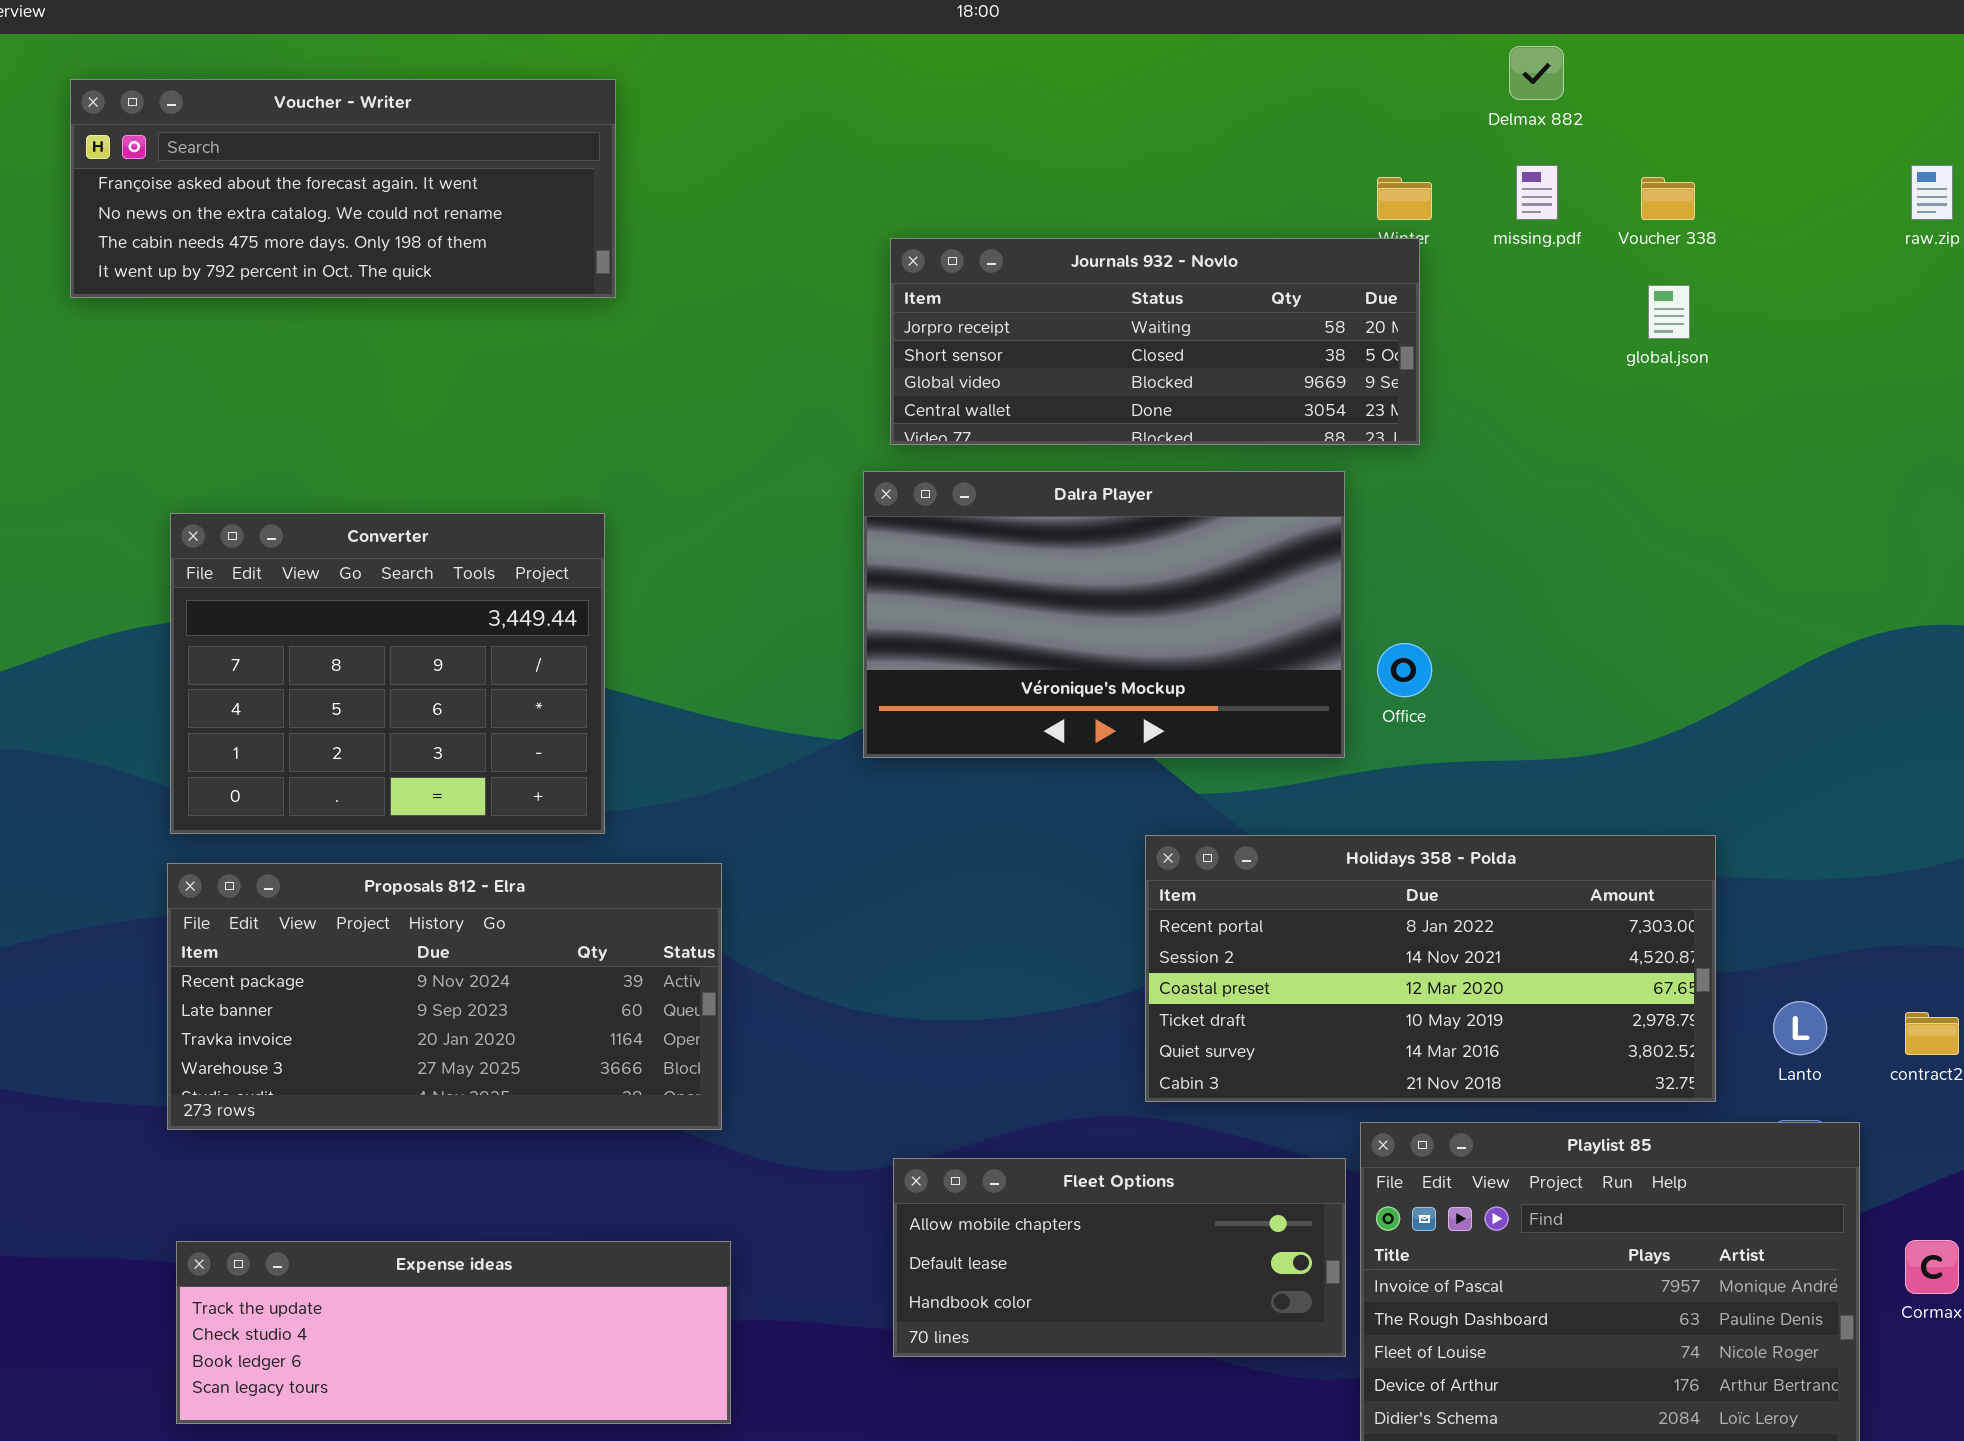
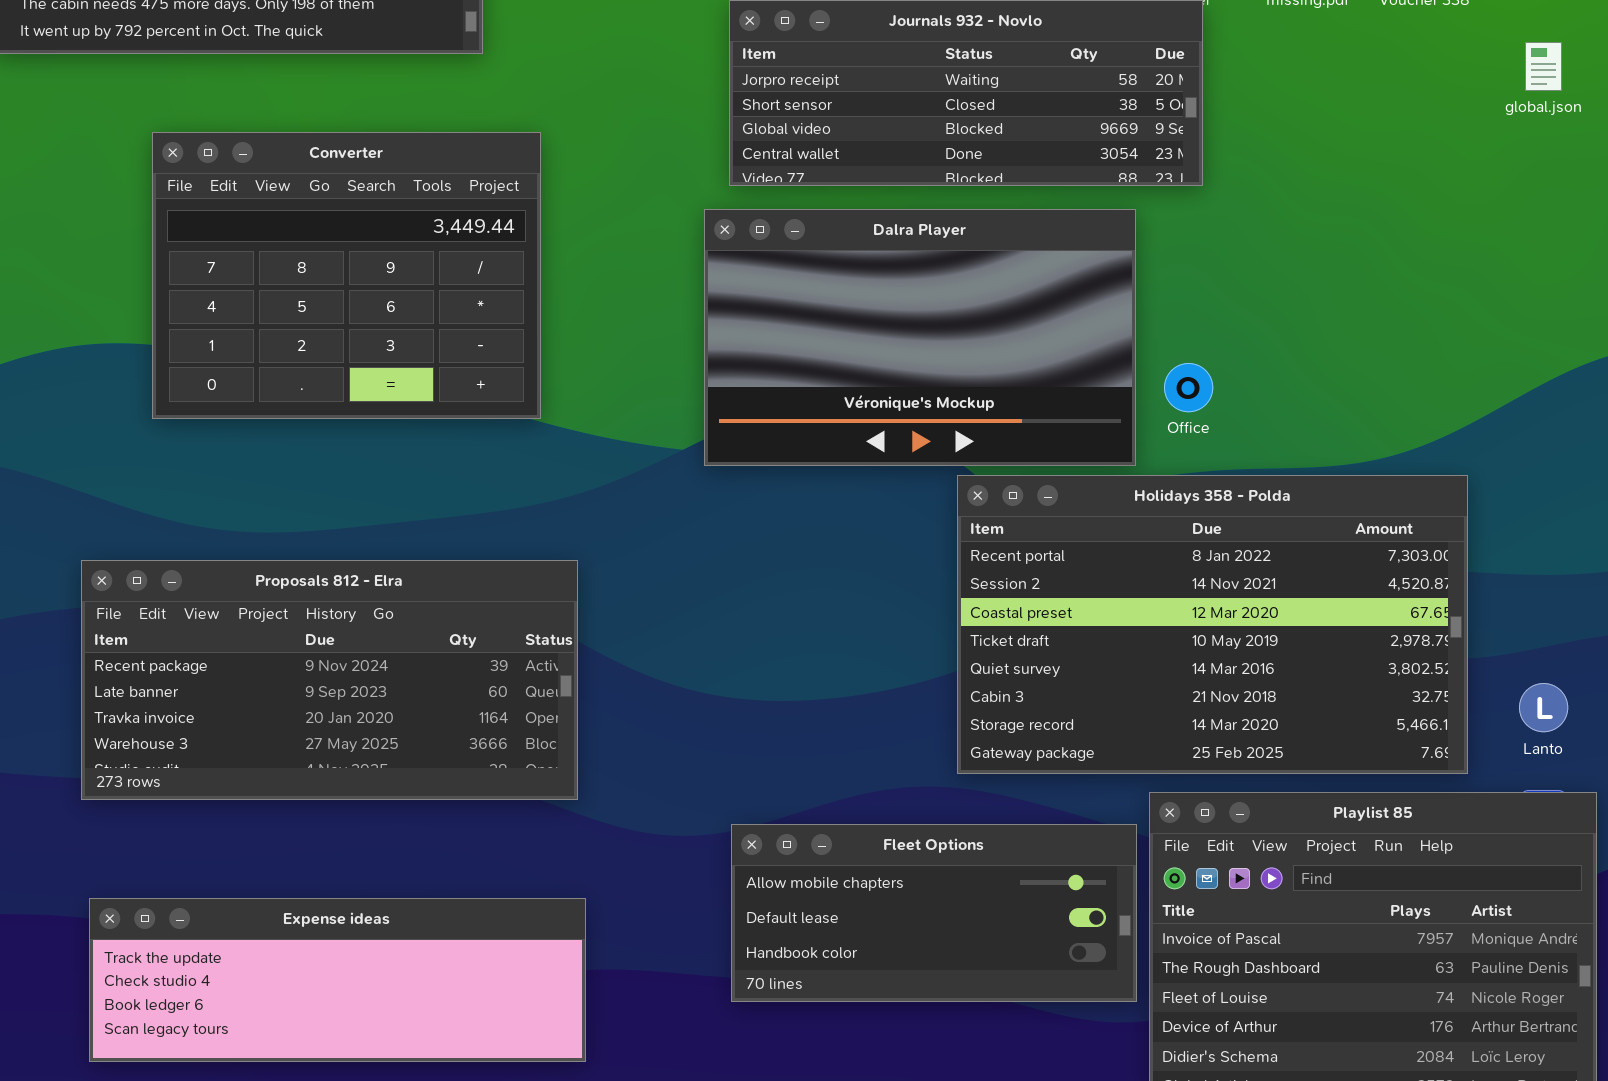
global.json: [1648,285,1690,339] -> [1525,42,1562,91], moved
Converter: [170,513,605,834] -> [152,132,541,419], moved
Holidays 358 - Polda: [1145,835,1716,1102] -> [957,475,1468,774], resized

